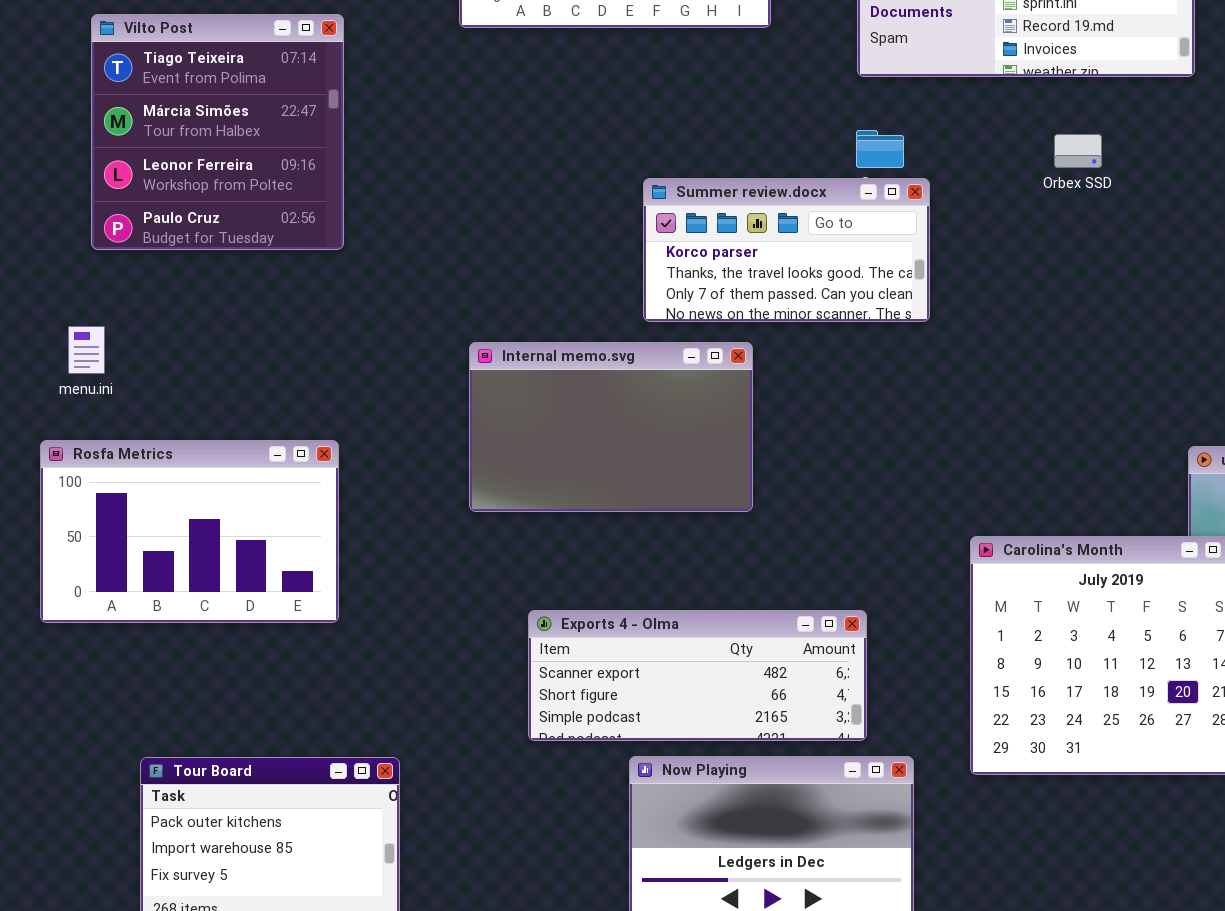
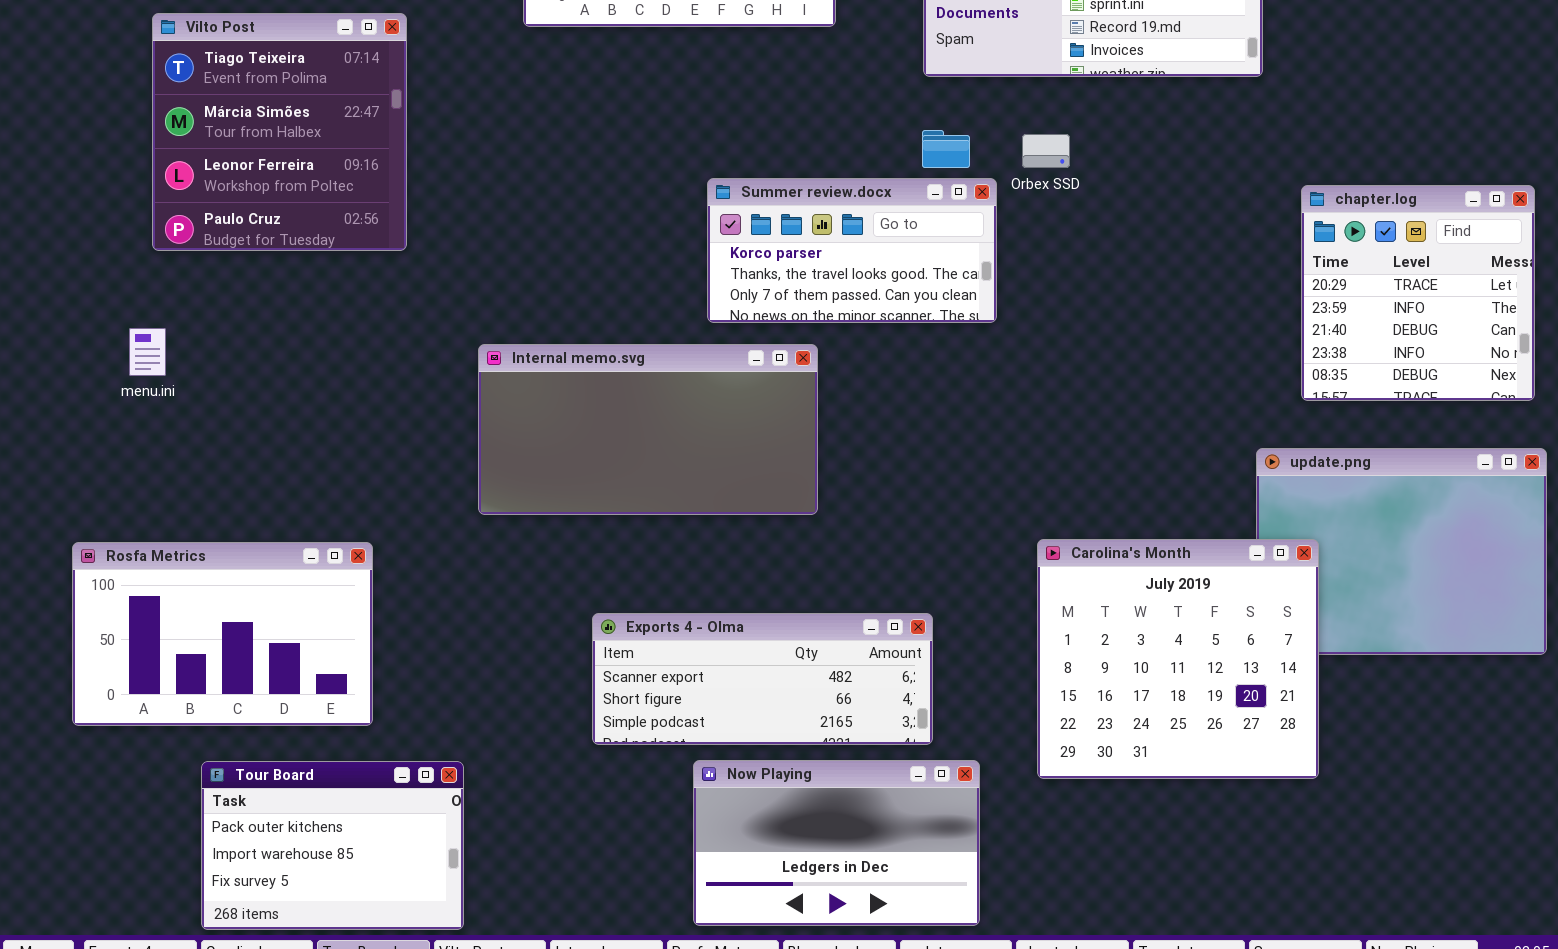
Orbex SSD: [1054,134,1102,168] -> [1022,134,1070,168], moved
Internal memo.svg: [469,342,753,512] -> [478,344,818,515], resized
Rosfa Metrics: [40,440,339,623] -> [72,542,373,726], moved

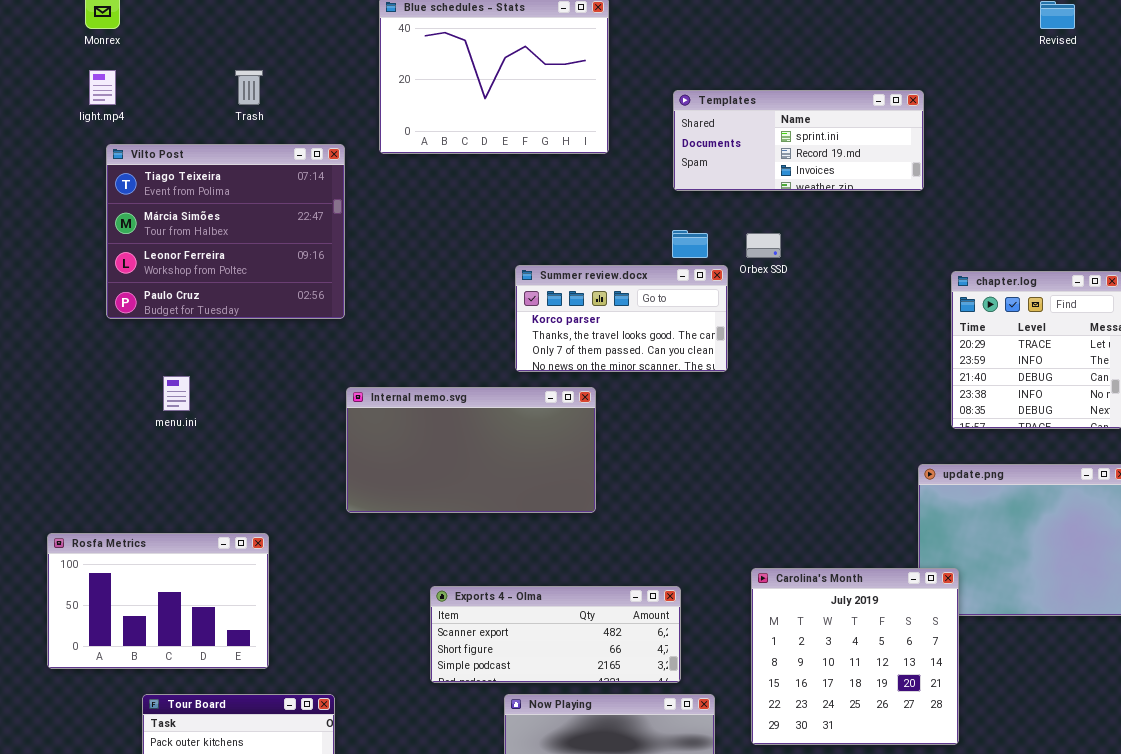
Vilto Post: [152,13,407,251] -> [106,144,345,319], resized
menu.ini: [129,328,166,376] -> [163,376,190,411], moved
Carolina's Month: [1037,539,1319,779] -> [751,568,959,745], moved

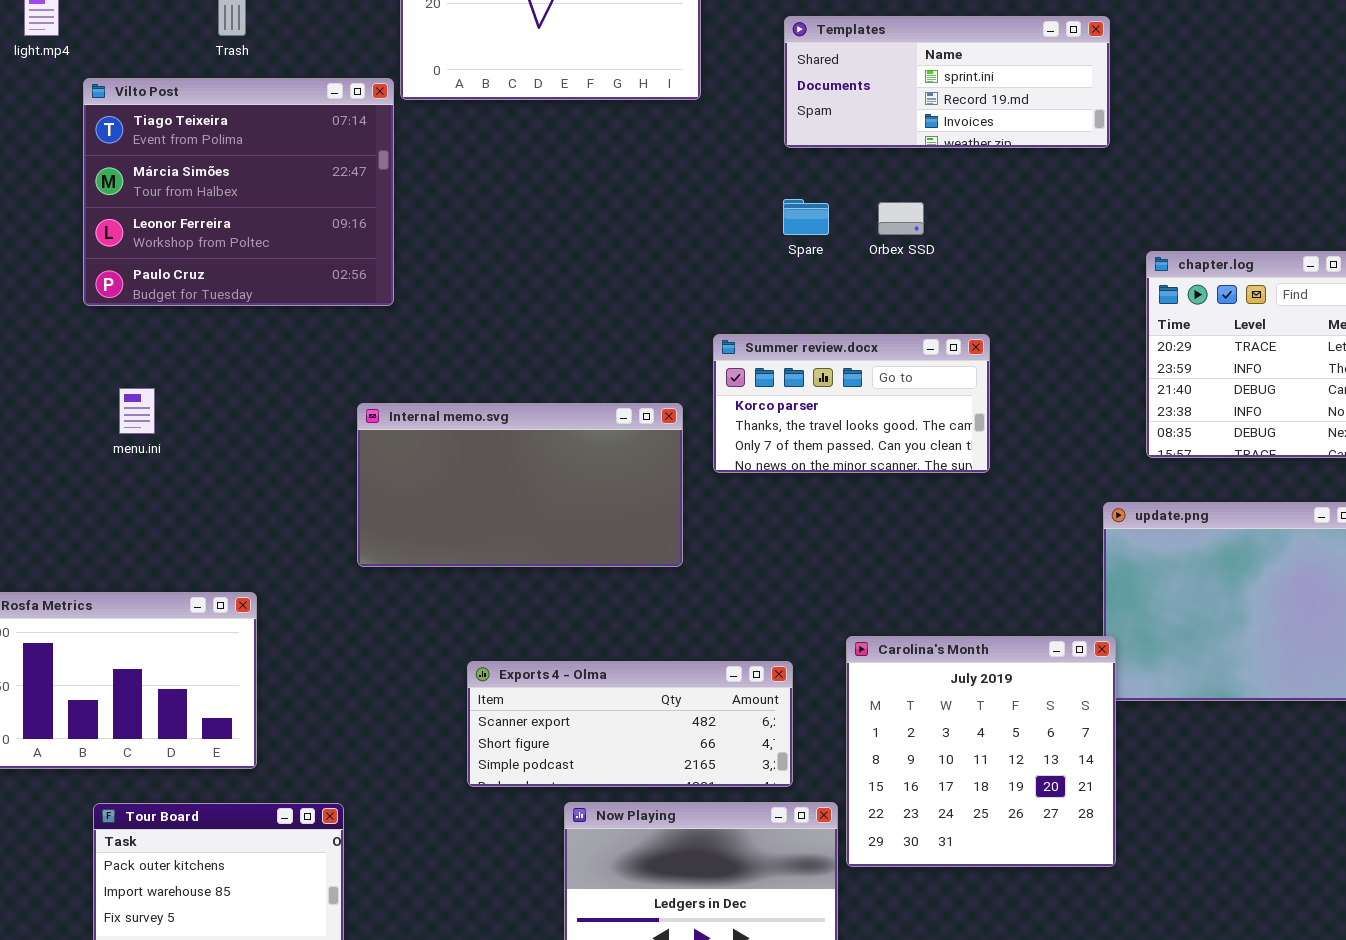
Vilto Post: [106,144,345,319] -> [83,78,394,306], moved
Summer review.docx: [515,265,728,372] -> [713,334,990,473], moved
Carolina's Month: [751,568,959,745] -> [846,636,1116,867], moved

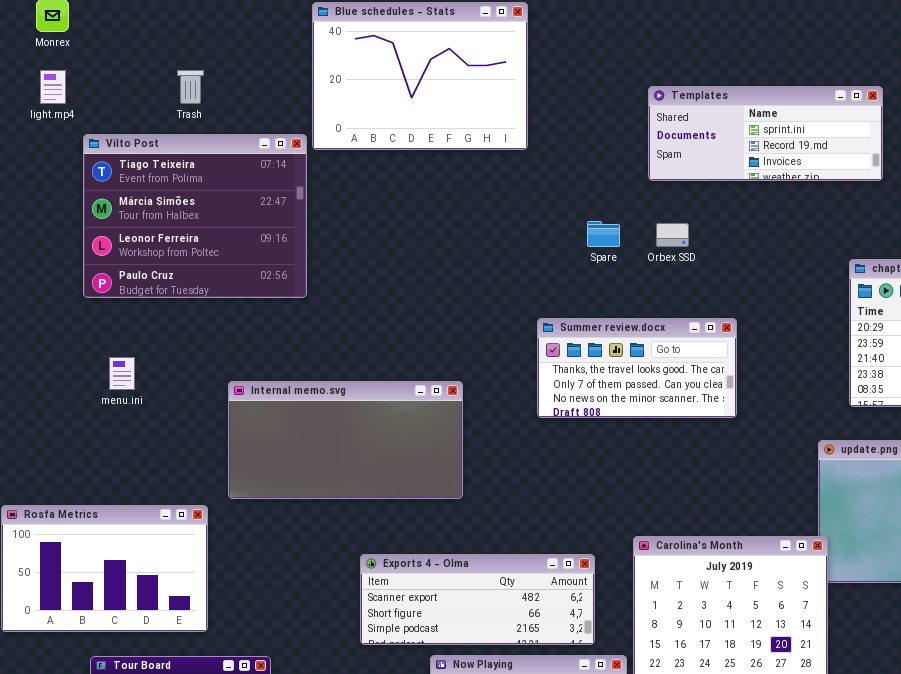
Templates: [784,16,1110,148] -> [648,86,883,181], moved
Summer review.docx: [713,334,990,473] -> [537,318,737,418], scrolled down 1 row
Internal memo.svg: [357,403,683,567] -> [228,381,463,499], moved

